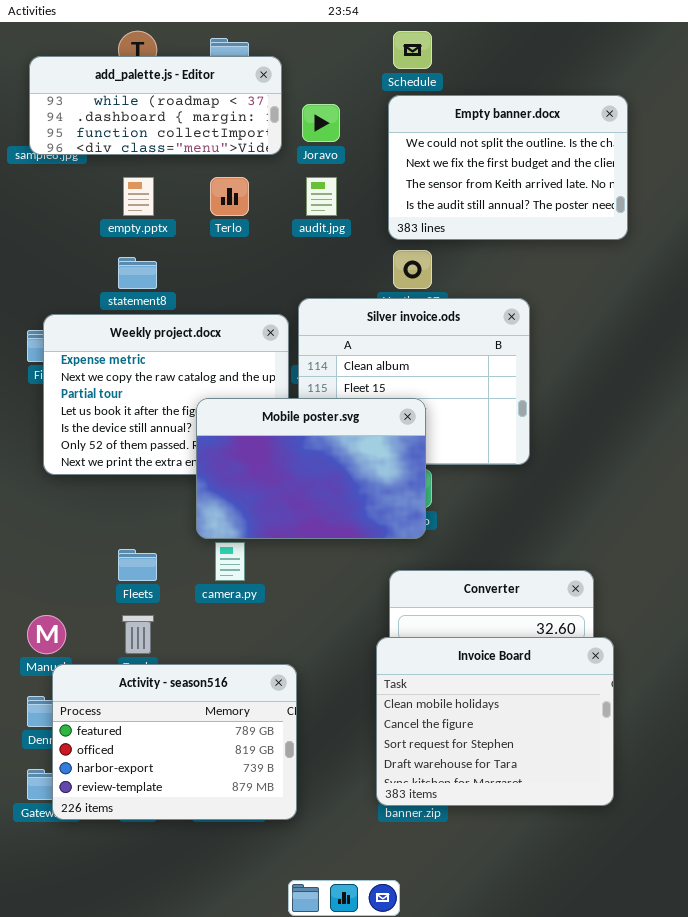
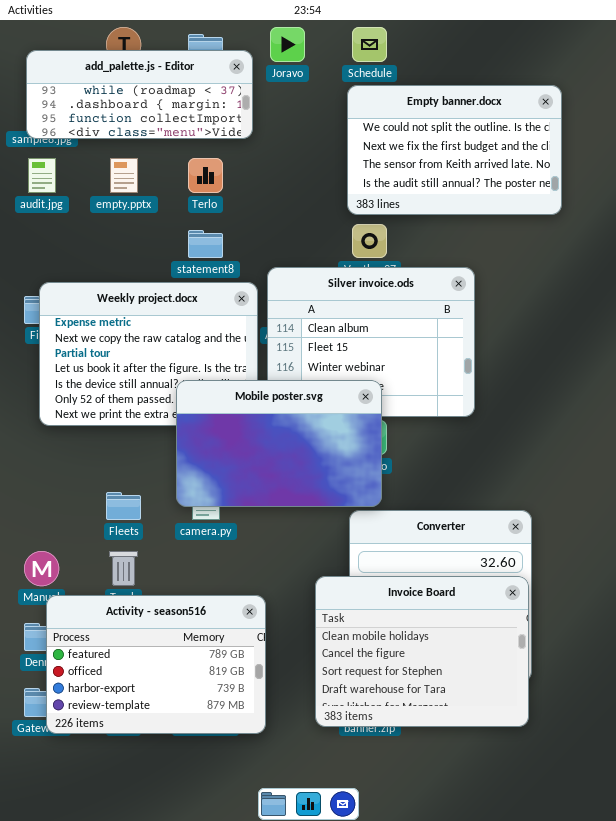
Joravo: [302,104,340,142] -> [270,27,305,62], moved
audit.jpg: [306,177,337,216] -> [28,158,56,193], moved
statement8: [118,257,157,289] -> [188,230,223,258], moved
Mobile poster.svg: [196,398,426,539] -> [176,380,382,507], moved
Invoice Board: [376,637,614,806] -> [315,576,529,727], moved

